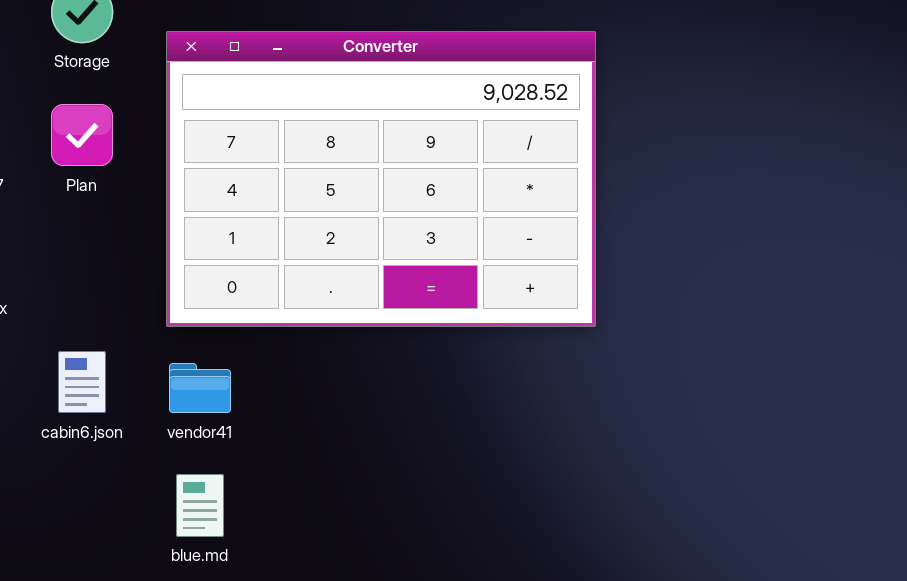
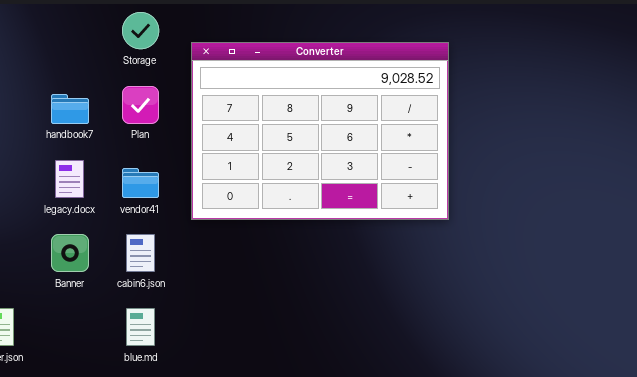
vendor41: [169,363,231,413] -> [122,168,159,198], moved
blue.md: [176,474,224,537] -> [126,308,155,346], moved

